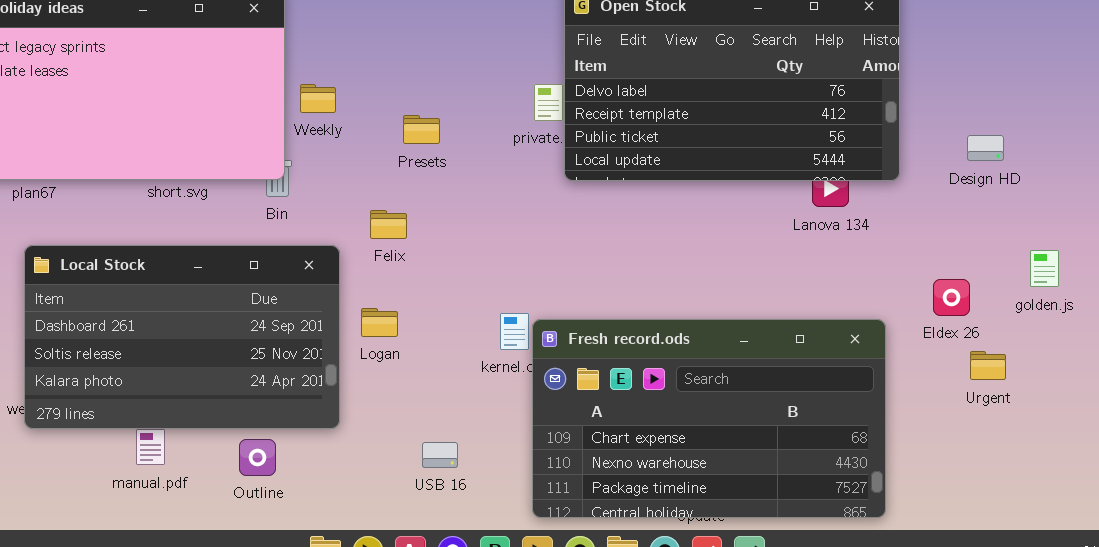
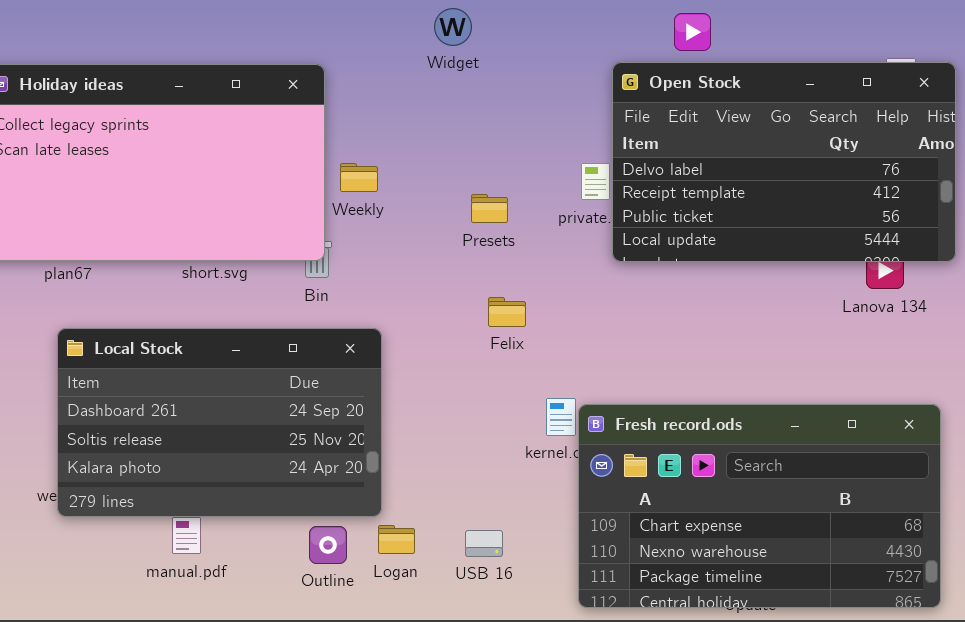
Presets: [403,115,440,144] -> [471,194,508,223], moved
Felix: [370,210,407,239] -> [488,297,526,327], moved
Logan: [361,308,398,337] -> [378,525,415,554], moved
Outline: [239,439,276,476] -> [309,526,347,564], moved

